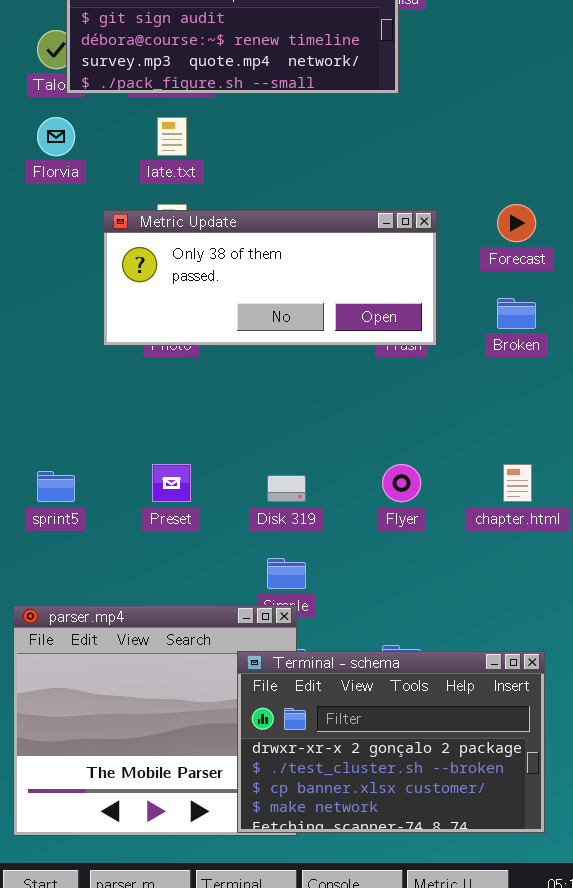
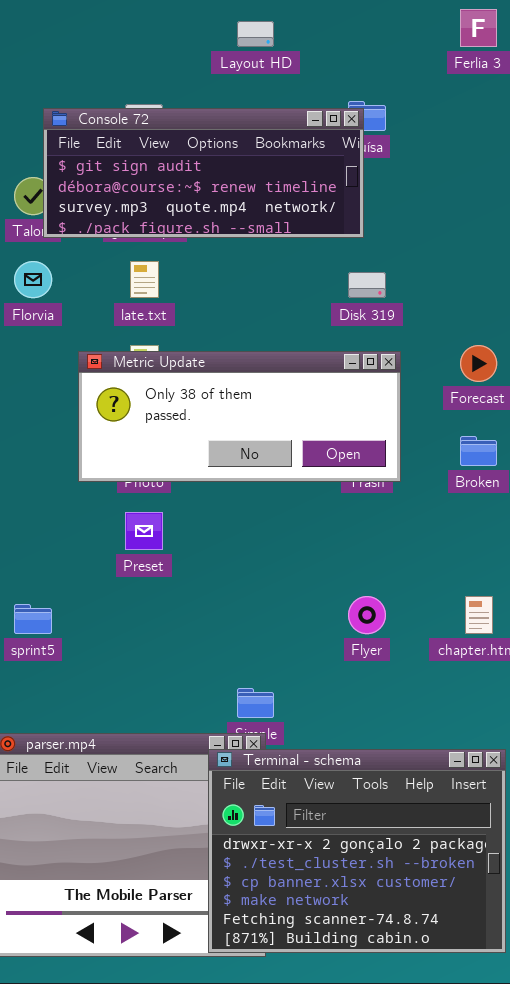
Preset: [152,464,191,502] -> [125,512,163,550], moved
Disk 319: [267,475,306,502] -> [348,272,386,298], moved
Terminal - schema: [237,651,545,833] -> [208,749,506,953], resized

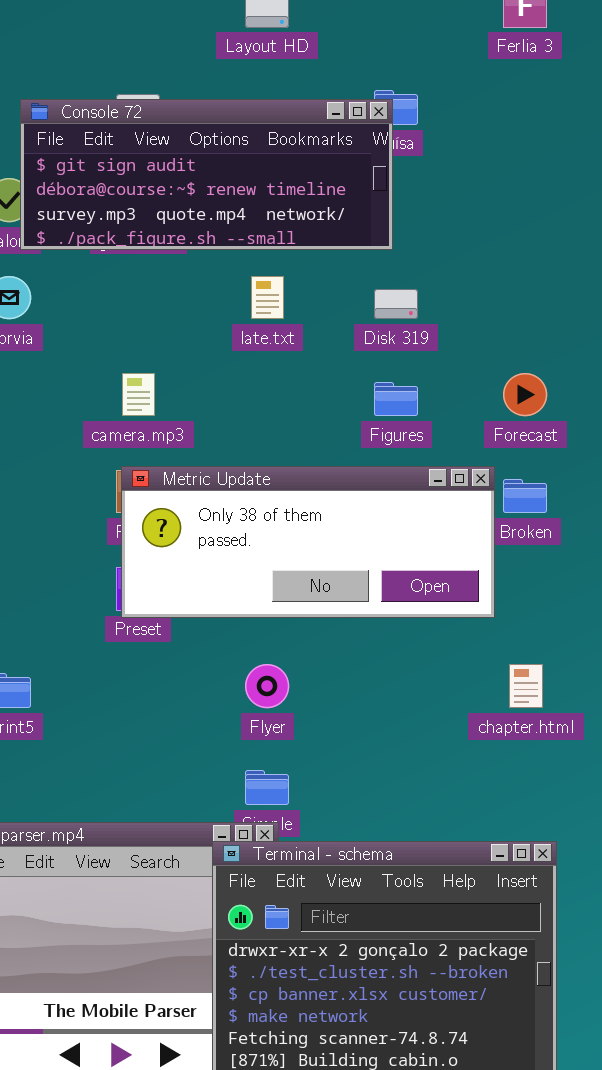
late.txt: [130,261,159,298] -> [251,276,284,319], moved
Metric Update: [78,351,401,482] -> [121,466,495,618], moved
Flyer: [348,596,386,634] -> [245,664,289,708], moved

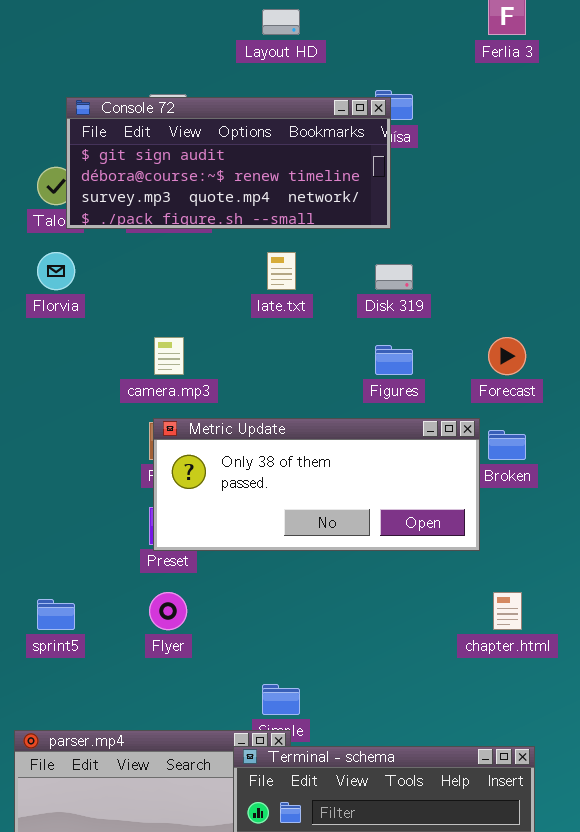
Flyer: [245,664,289,708] -> [149,592,187,630], moved

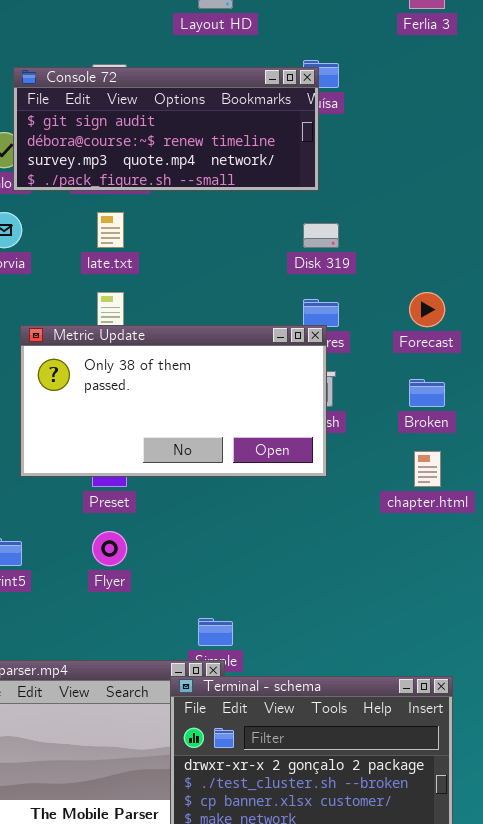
late.txt: [267,252,296,290] -> [97,212,124,248], moved
Metric Update: [153,418,480,551] -> [20,325,327,477], moved, resized
chapter.html: [493,592,522,630] -> [414,451,441,487], moved

